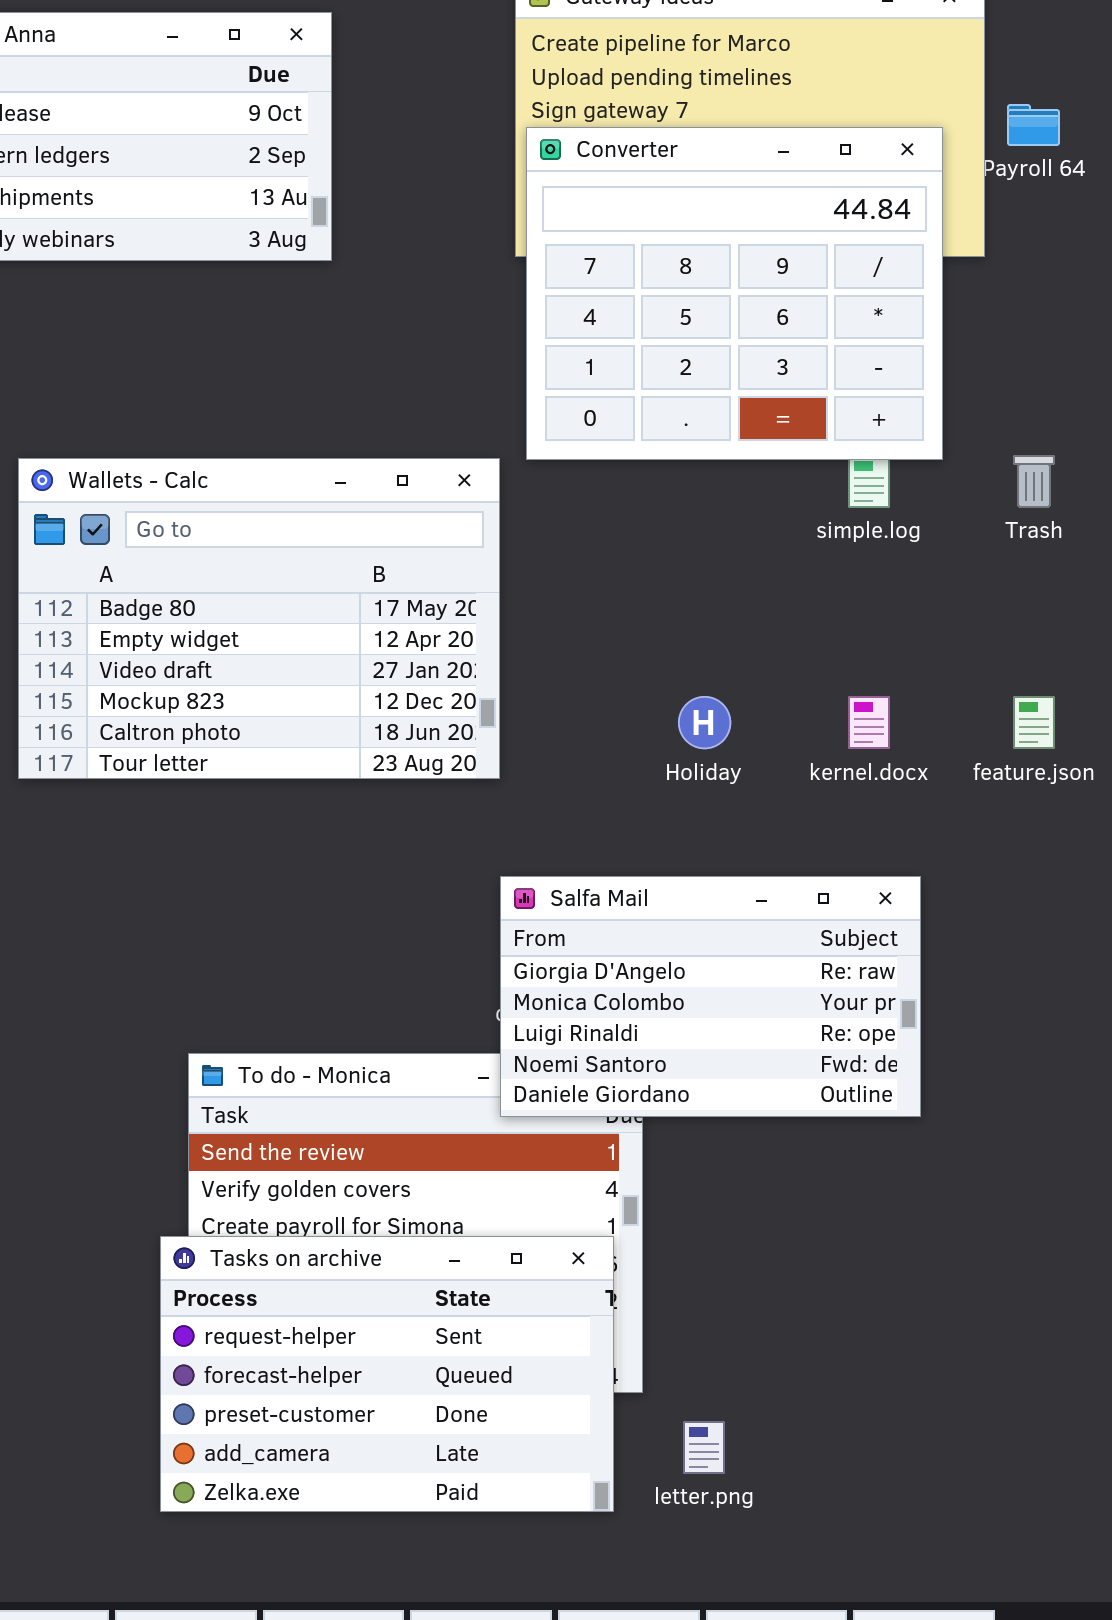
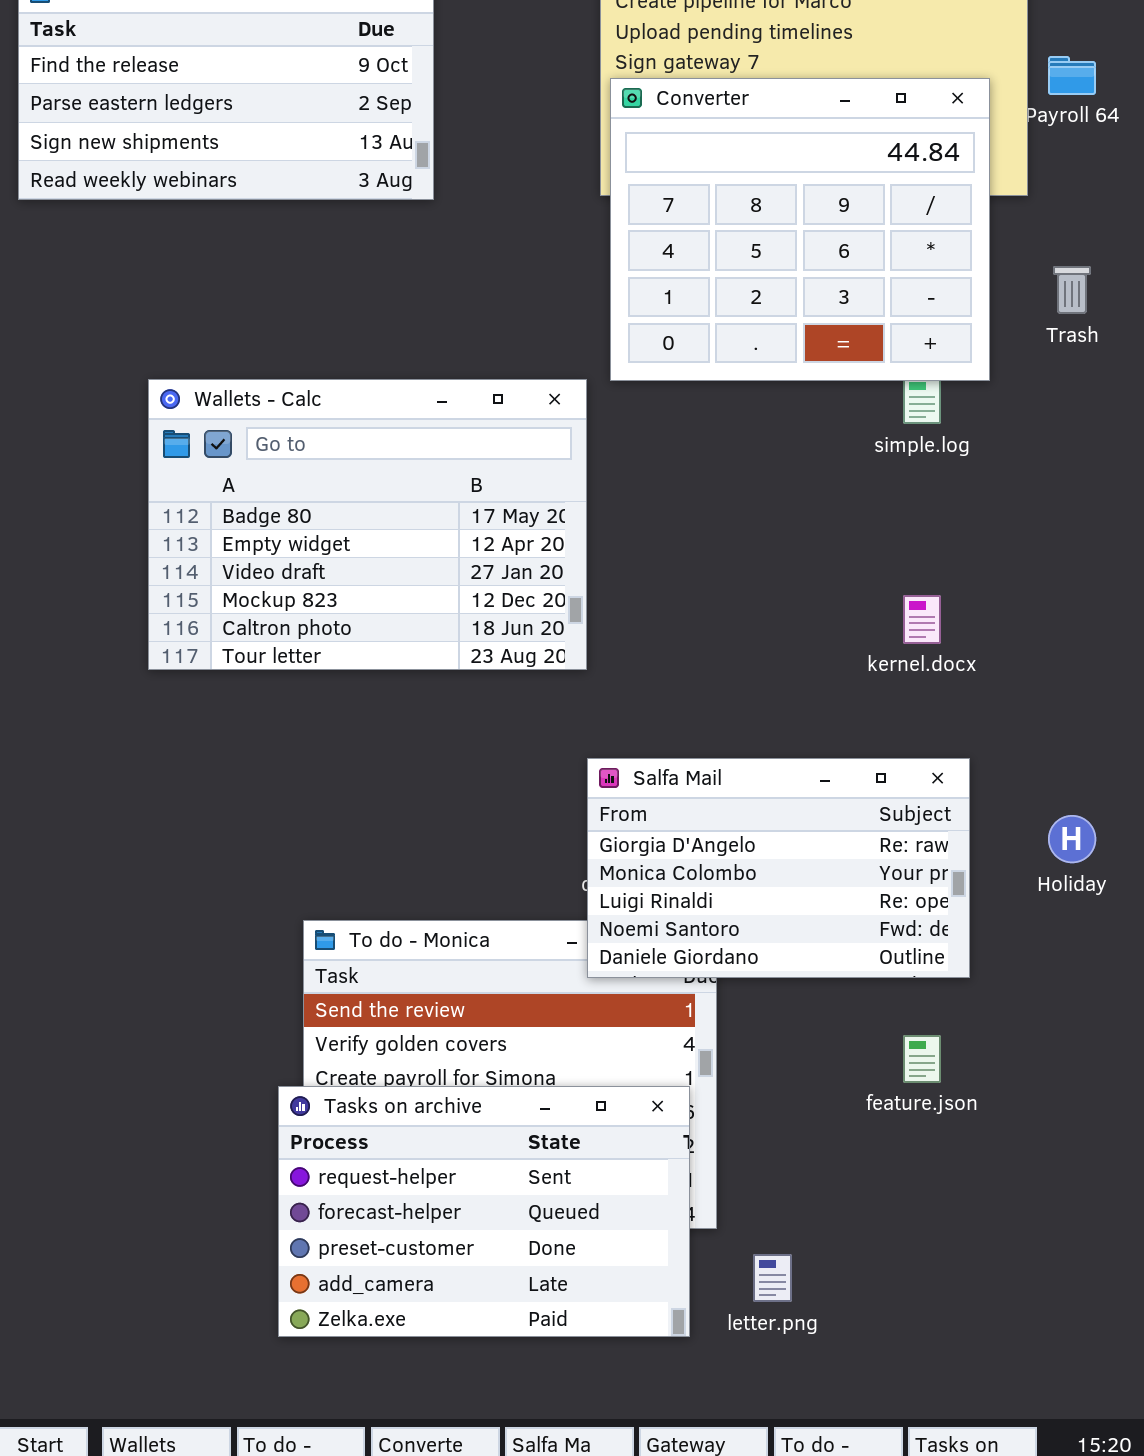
Trash: [1013,455,1055,508] -> [1053,266,1091,314], moved
Holiday: [678,696,731,749] -> [1048,815,1096,863], moved
feature.json: [1013,696,1055,749] -> [903,1035,941,1083], moved

